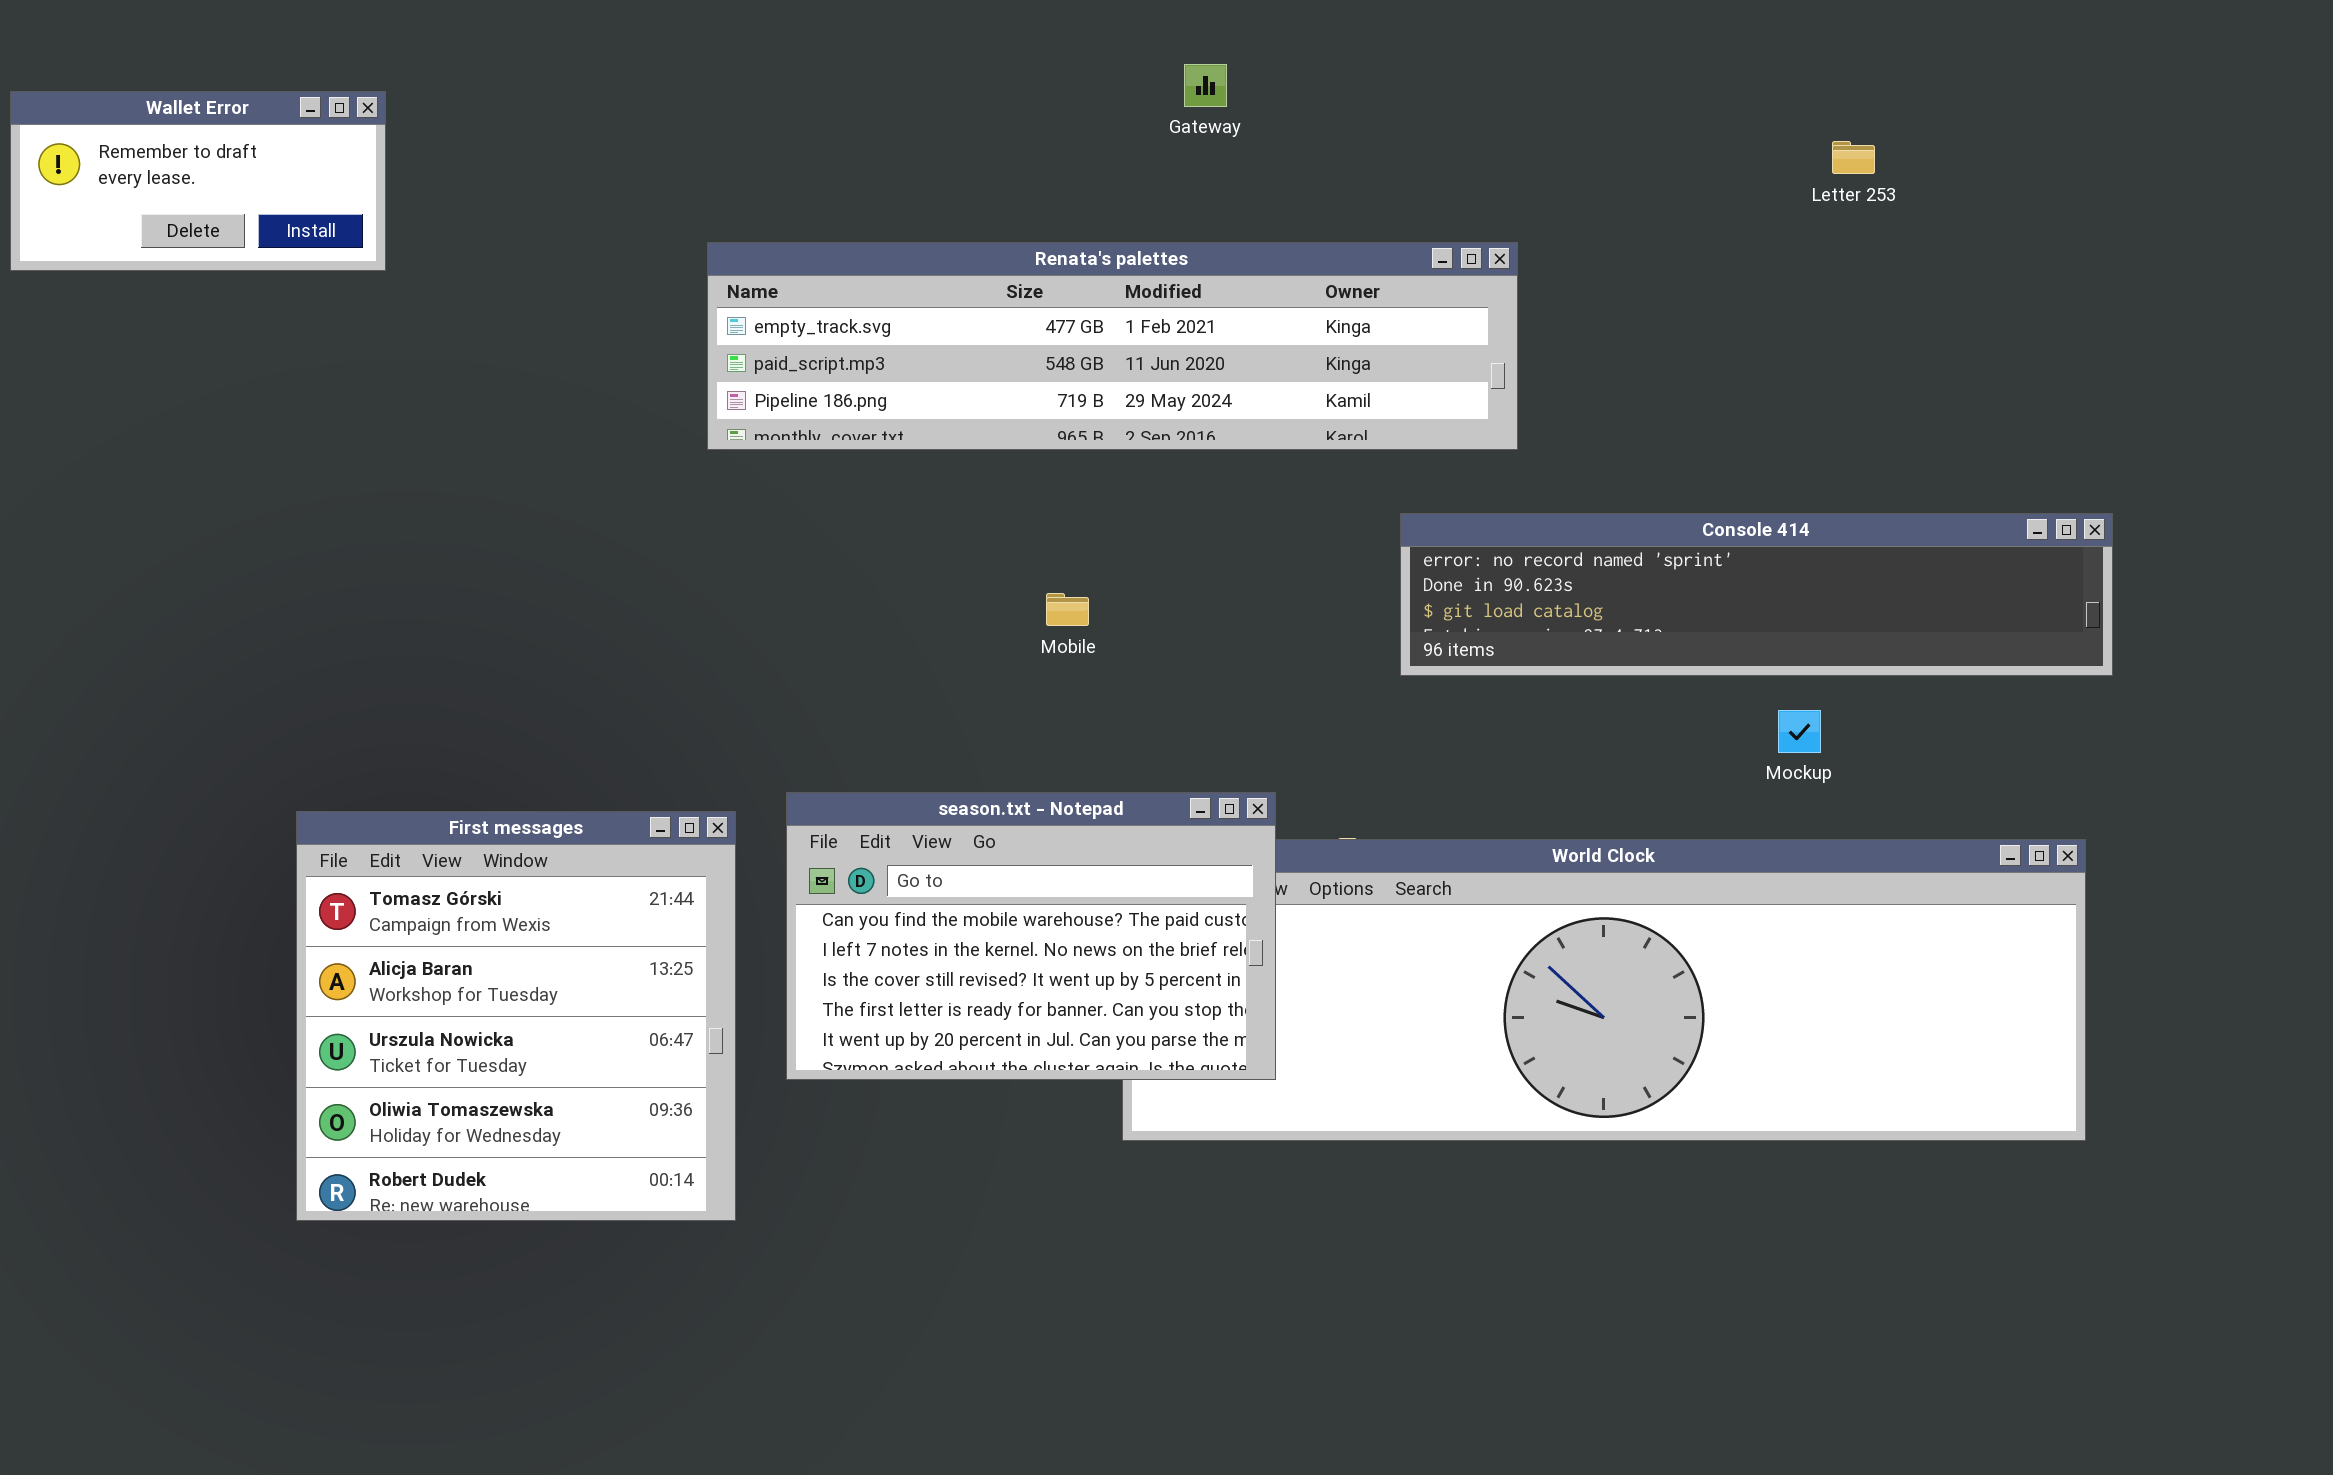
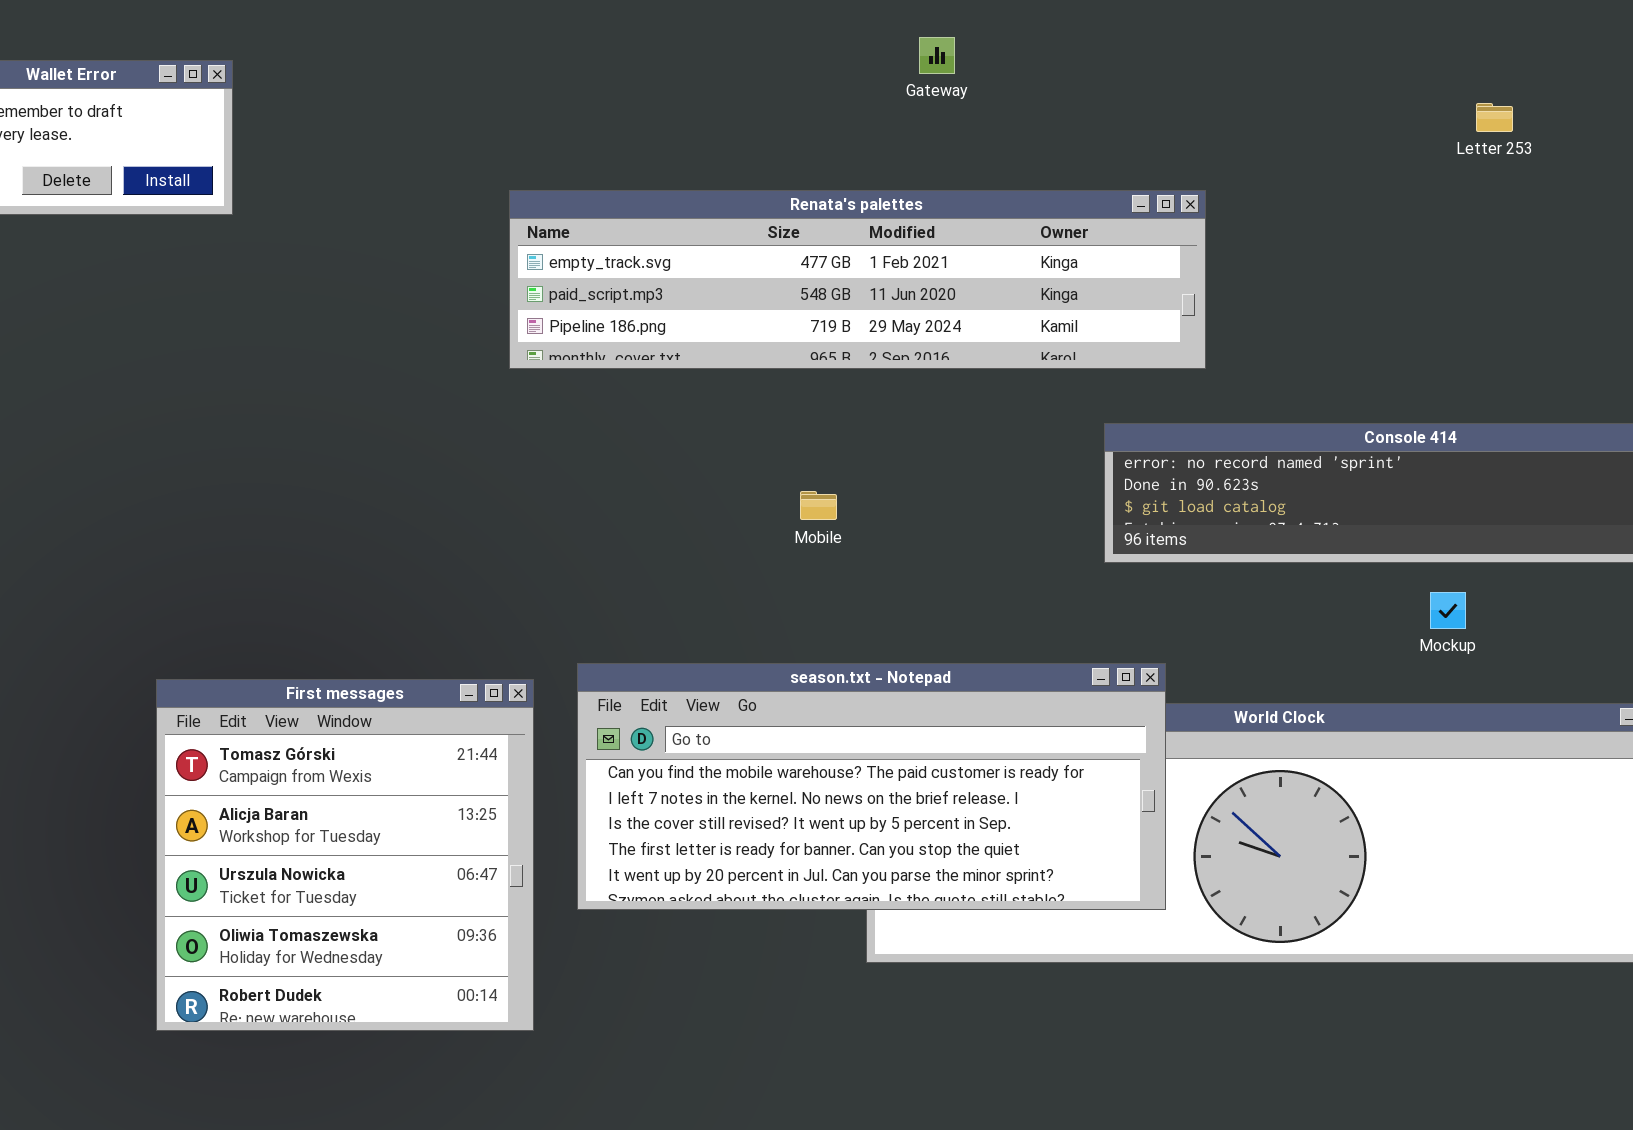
season.txt - Notepad: [786,792,1276,1080] -> [577,663,1166,910], resized

